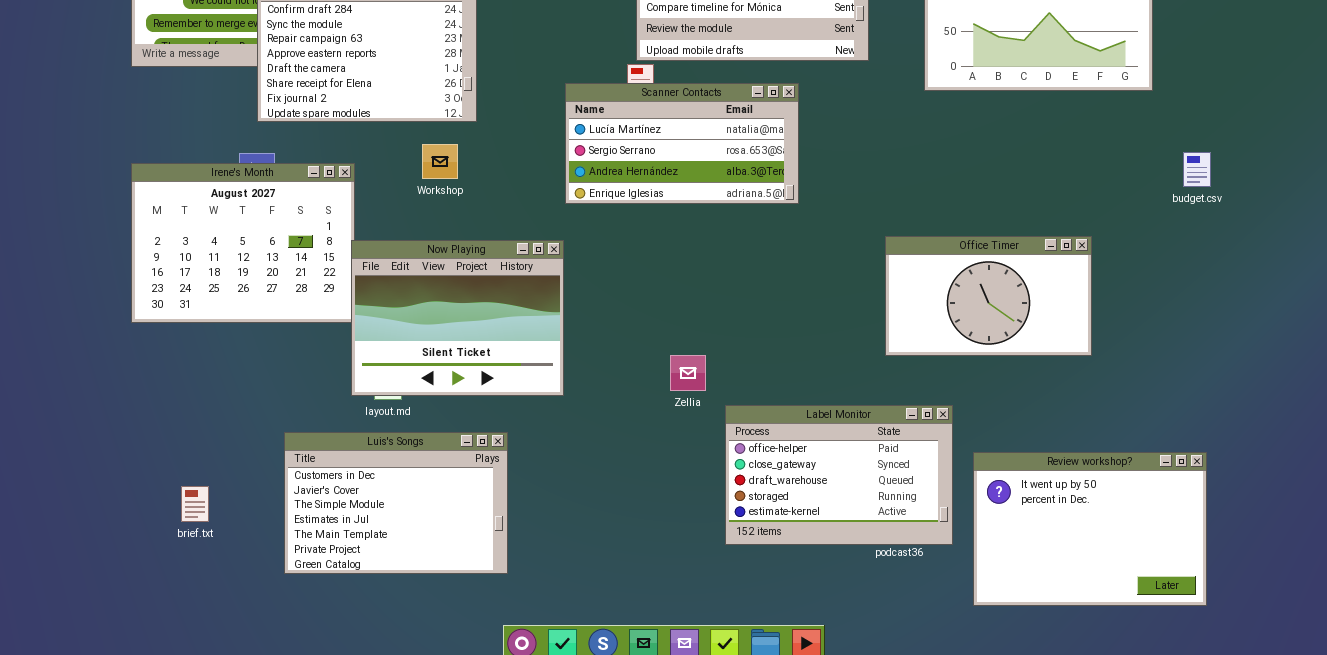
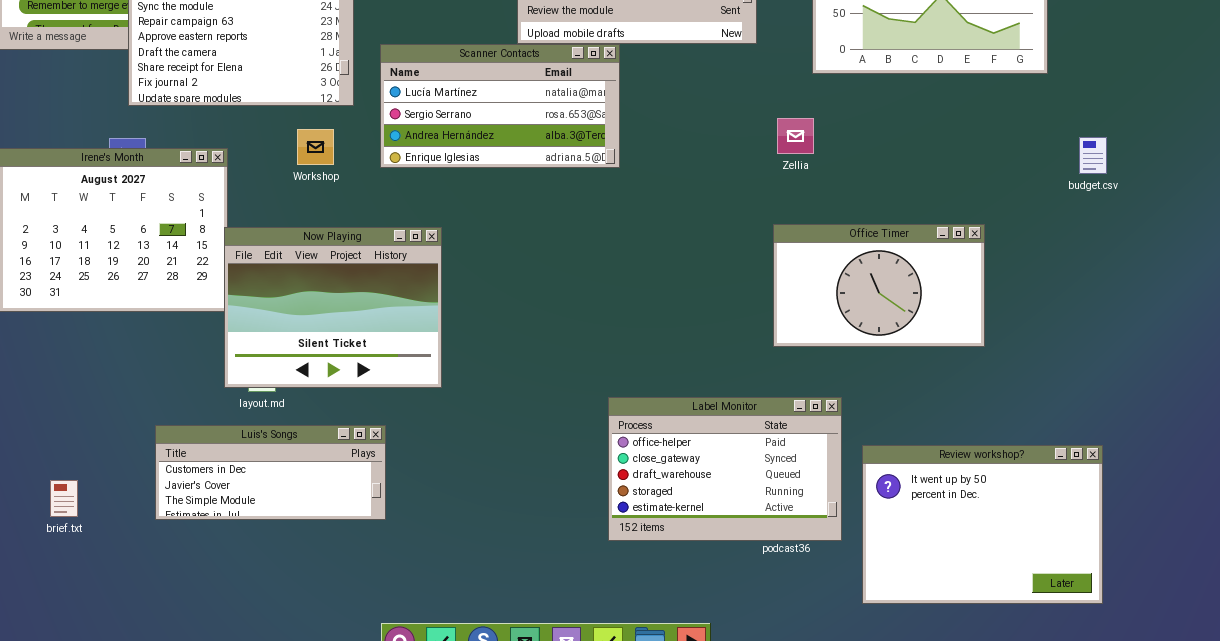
Scanner Contacts: [565,83,799,204] -> [380,44,620,168], moved
Zellia: [670,355,706,391] -> [777,118,814,154], moved
Luis's Songs: [284,432,508,574] -> [155,425,386,520], resized

